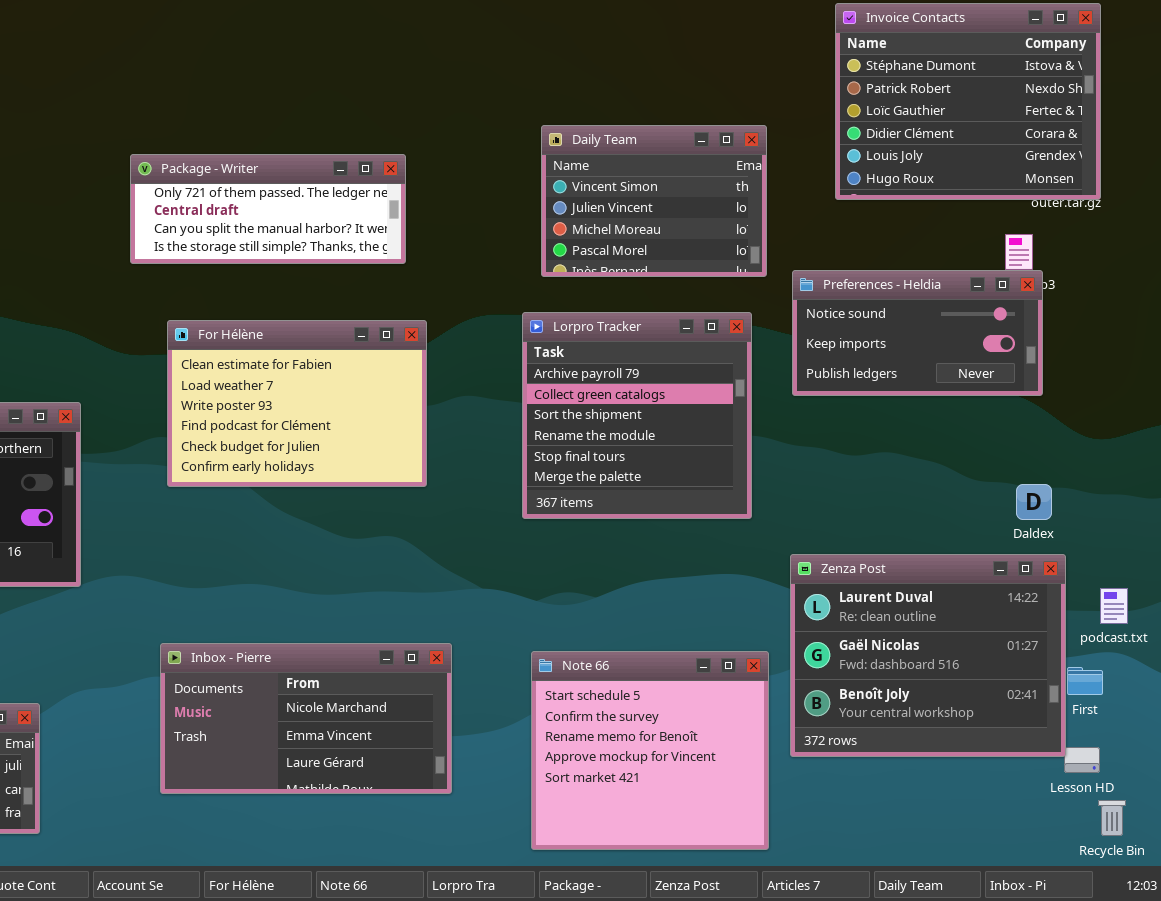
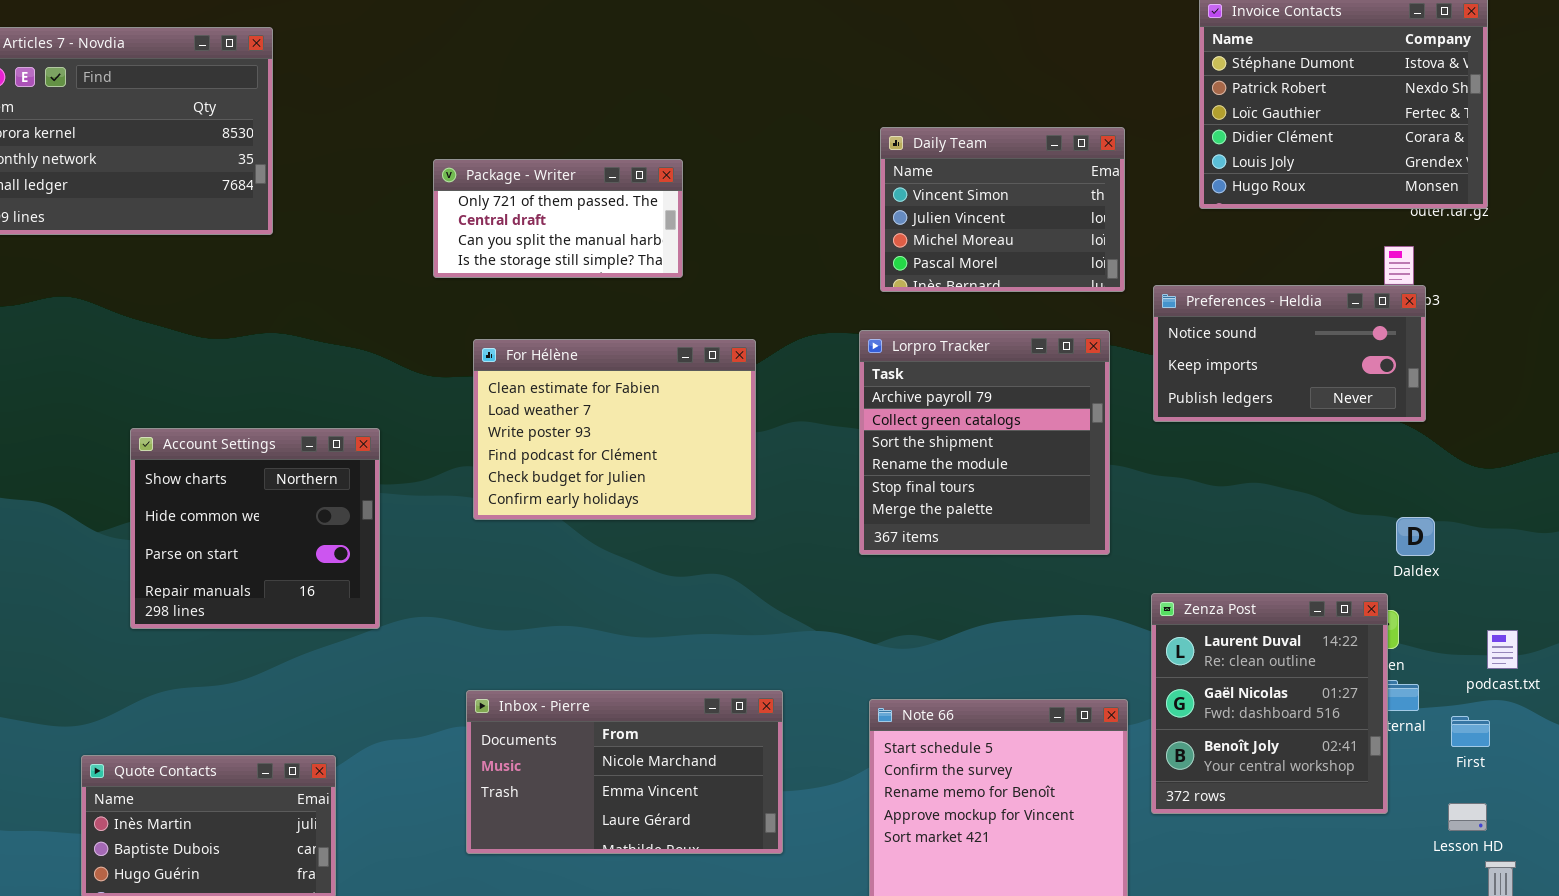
Package - Writer: [130,154,406,264] -> [433,159,683,278], resized
Zenza Post: [790,554,1066,757] -> [1151,593,1388,814], resized

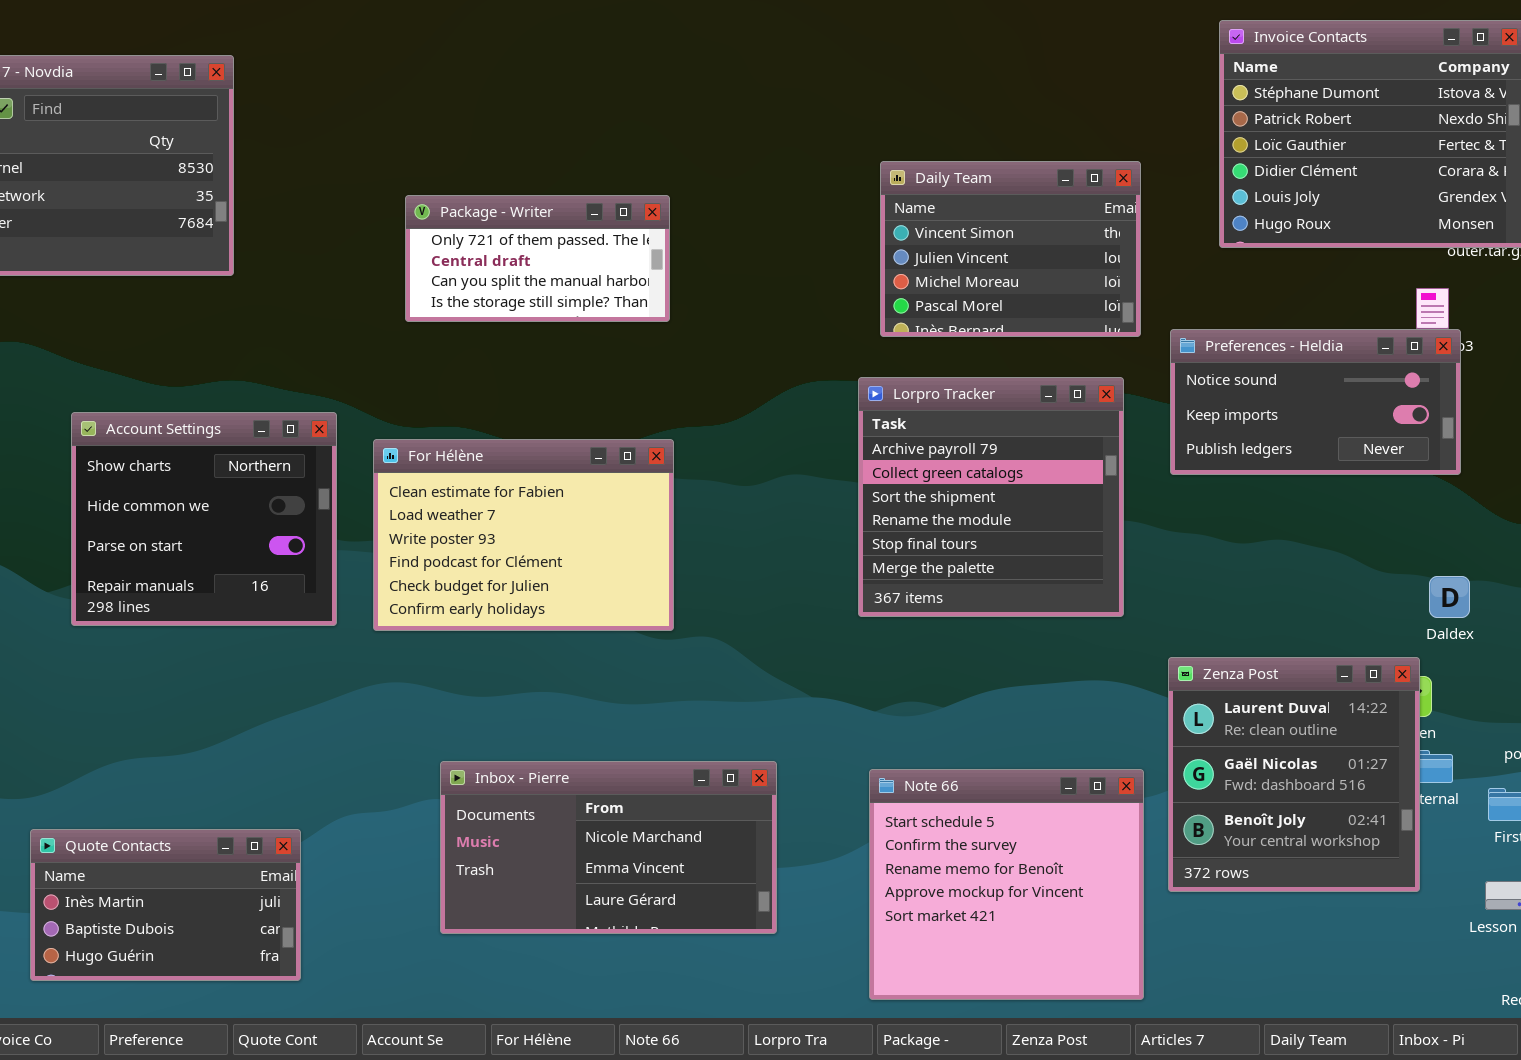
For Hélène: [473,339,756,520] -> [373,439,674,631], moved
Account Settings: [130,428,380,629] -> [71,412,337,626], moved

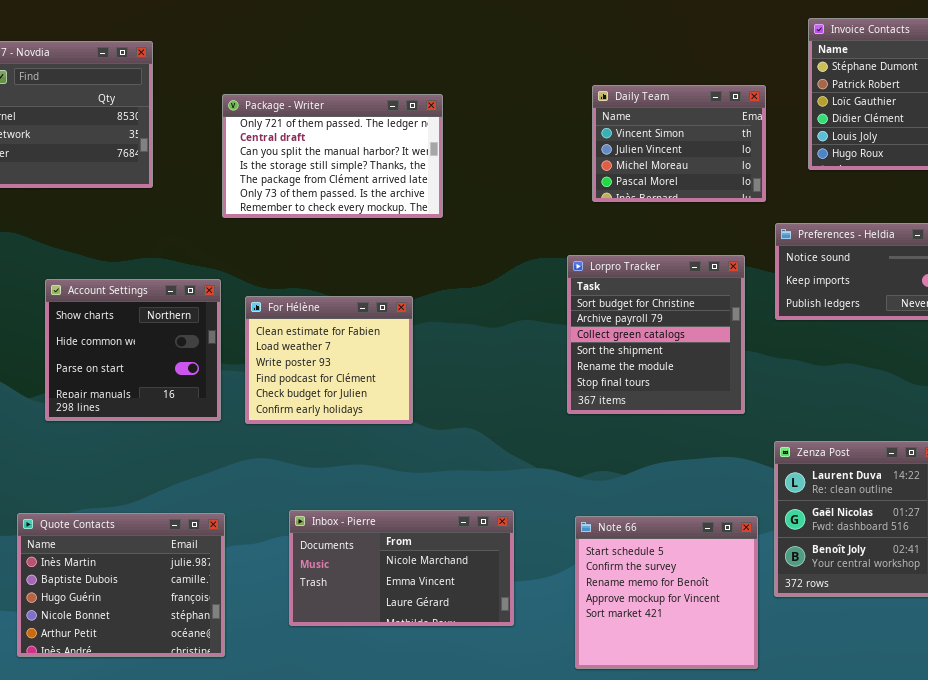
Daily Team: [880,161,1141,337] -> [592,85,766,202], moved
Package - Writer: [405,195,670,322] -> [222,94,443,218], resized
Lorpro Tracker: [858,377,1124,617] -> [567,255,745,414], scrolled up 1 row
For Hélène: [373,439,674,631] -> [245,296,413,424], resized
Quote Contacts: [30,829,301,981] -> [17,513,225,657], resized

